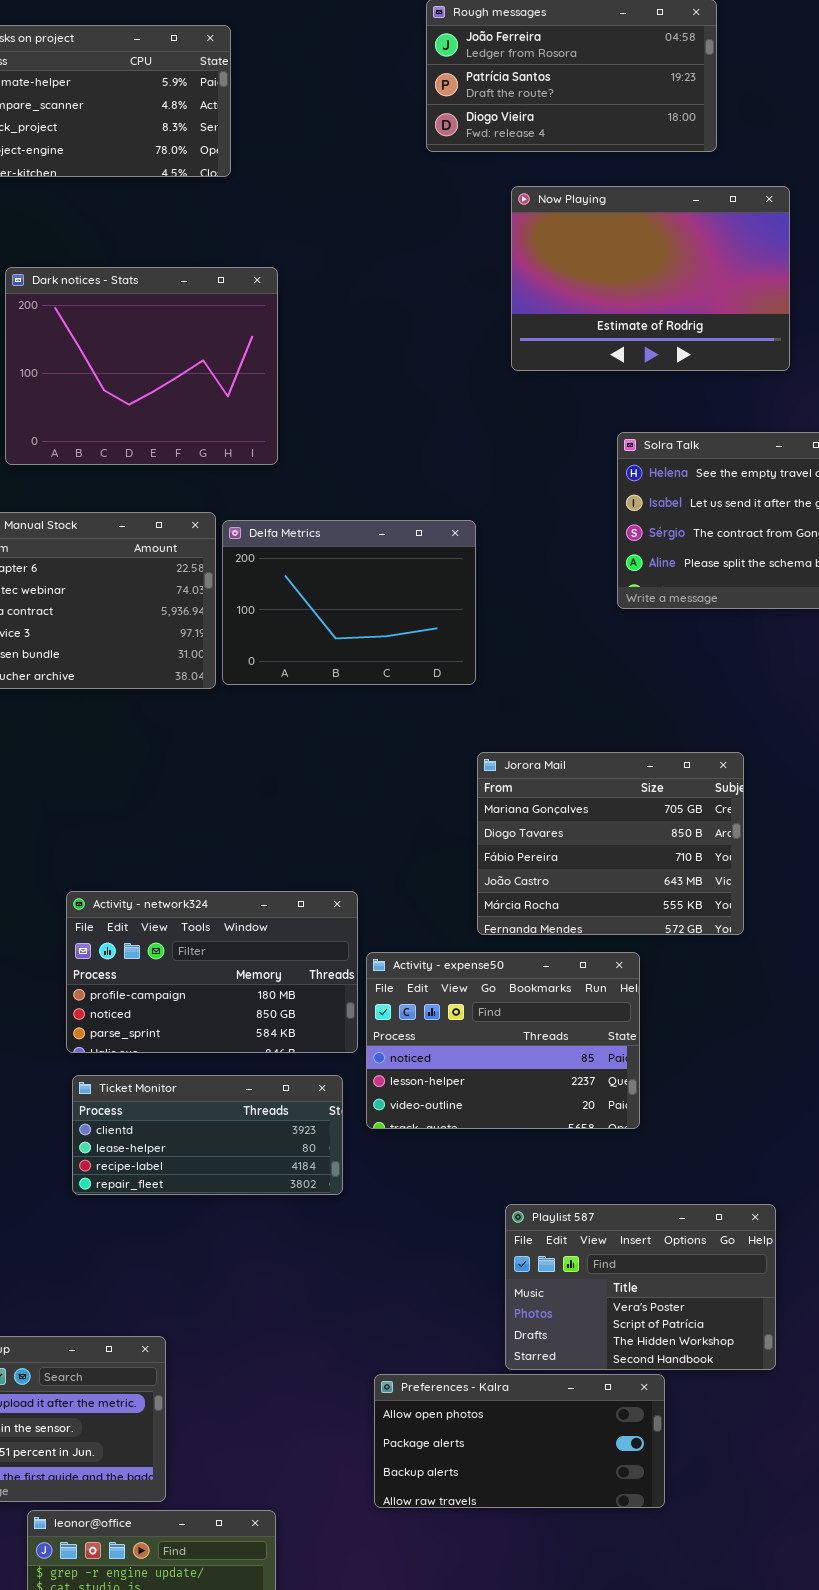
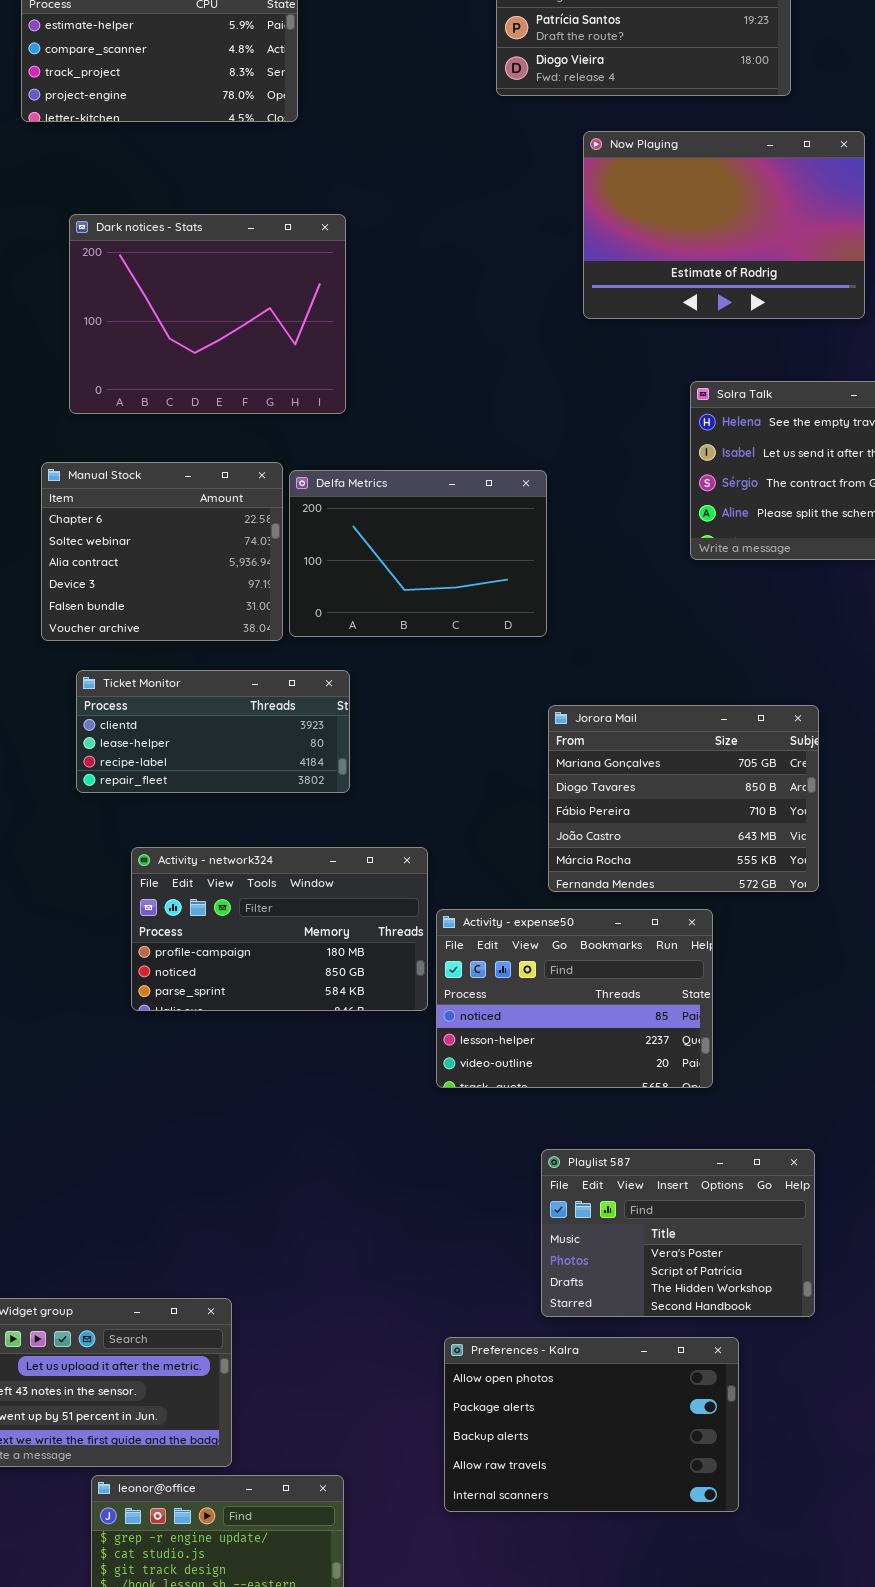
Ticket Monitor: [72,1075,343,1195] -> [76,670,350,793], moved
Playlist 587: [505,1204,776,1370] -> [541,1149,815,1317], moved
Preferences - Kalra: [374,1374,665,1508] -> [444,1337,739,1512], resized

